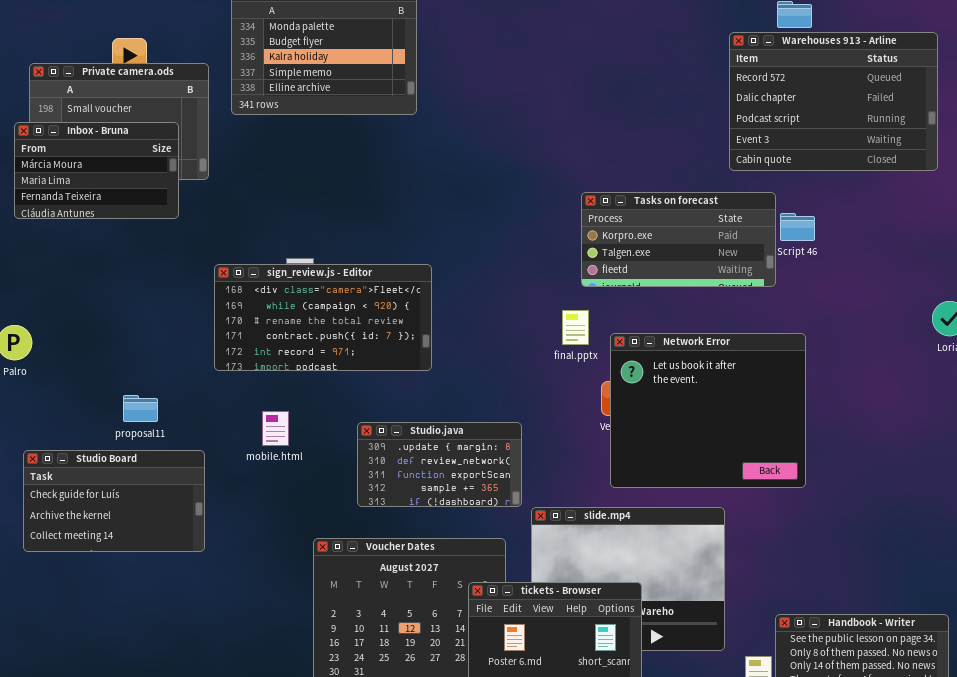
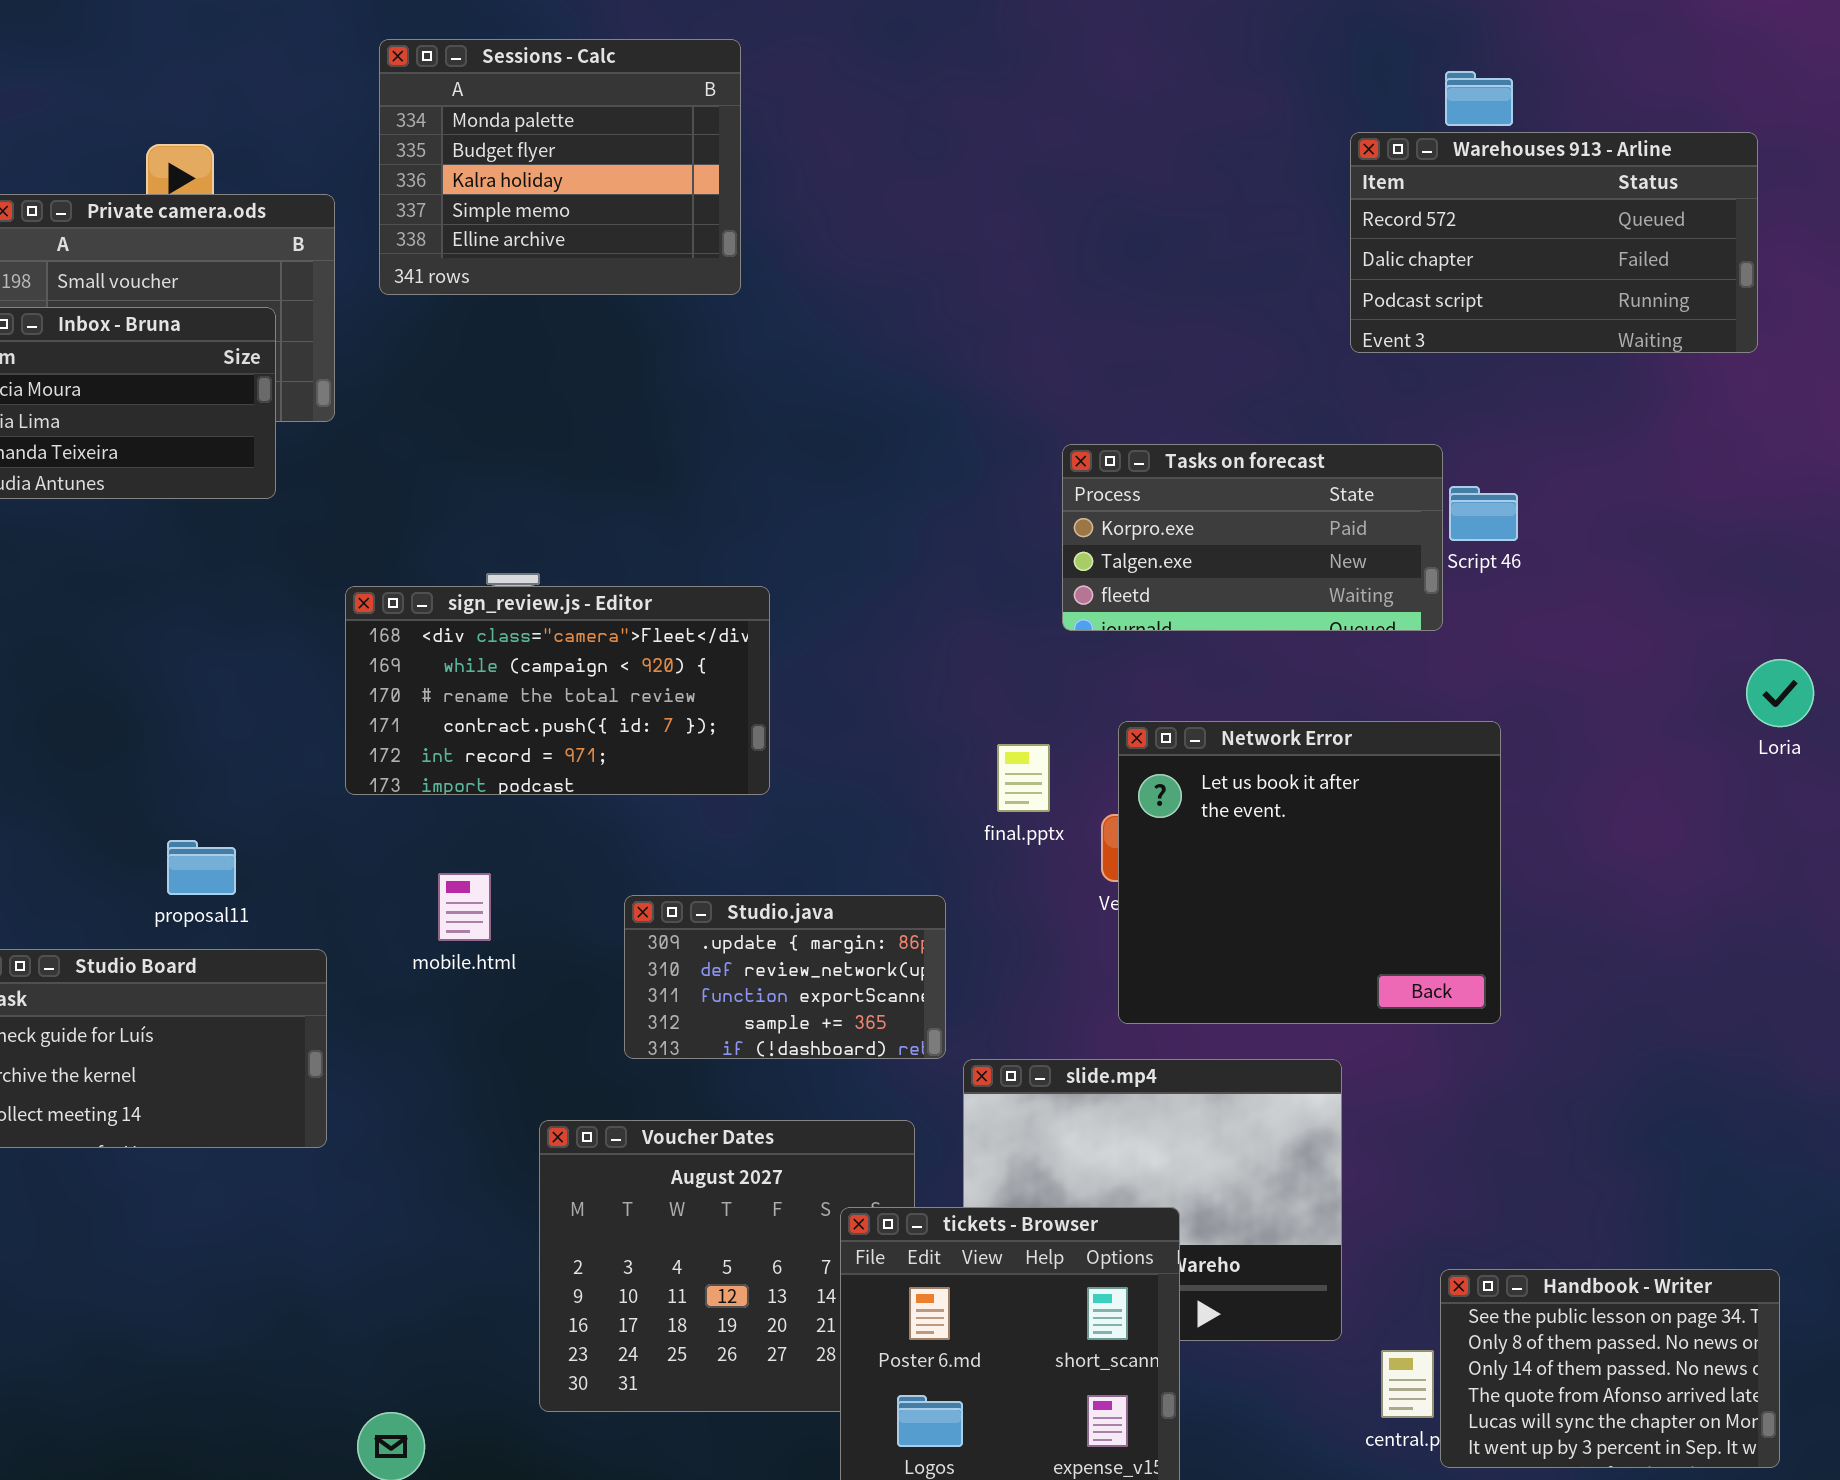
Warehouses 913 - Arline: [729,32,938,171] -> [1350,132,1758,353], resized
final.pptx: [562,310,589,345] -> [997,744,1050,812], moved

